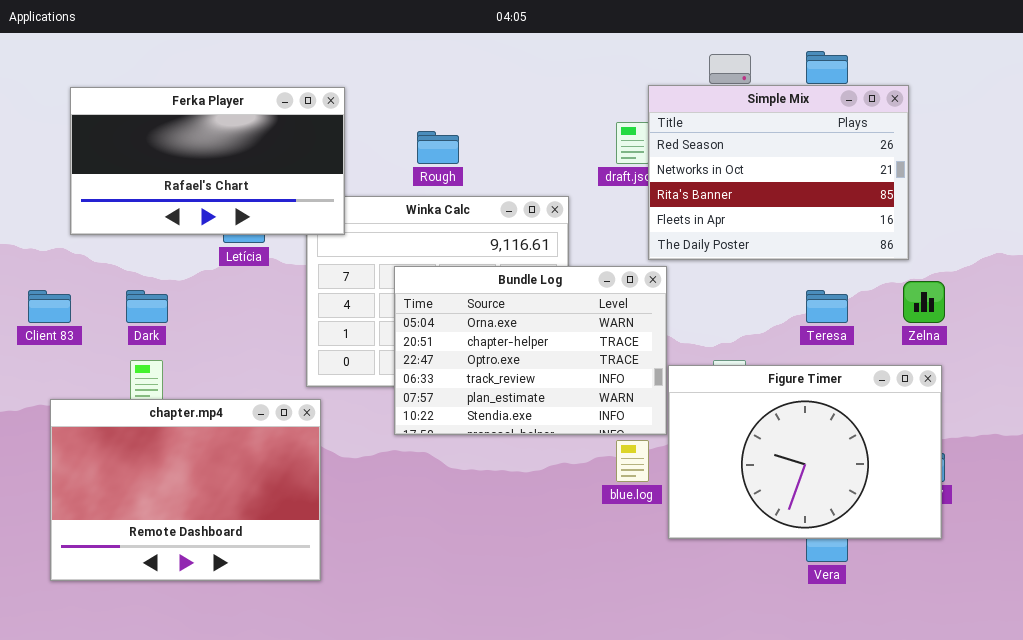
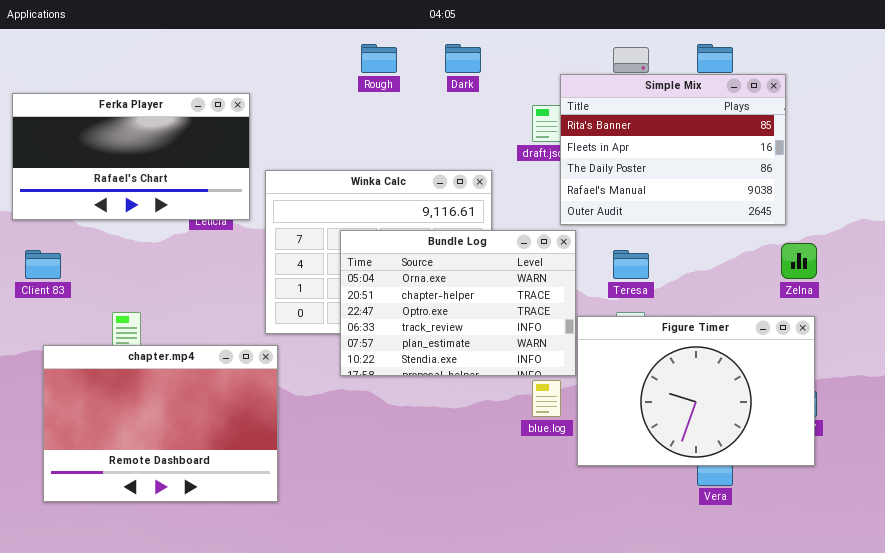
Simple Mix: [648,85,909,260] -> [560,74,786,225], scrolled down 2 rows
Ferka Player: [70,87,345,235] -> [12,93,250,220], moved
Rough: [417,131,459,164] -> [361,44,397,73], moved
Dark: [126,290,168,323] -> [445,44,481,73], moved
Teresa: [806,290,848,323] -> [613,250,649,279], moved

